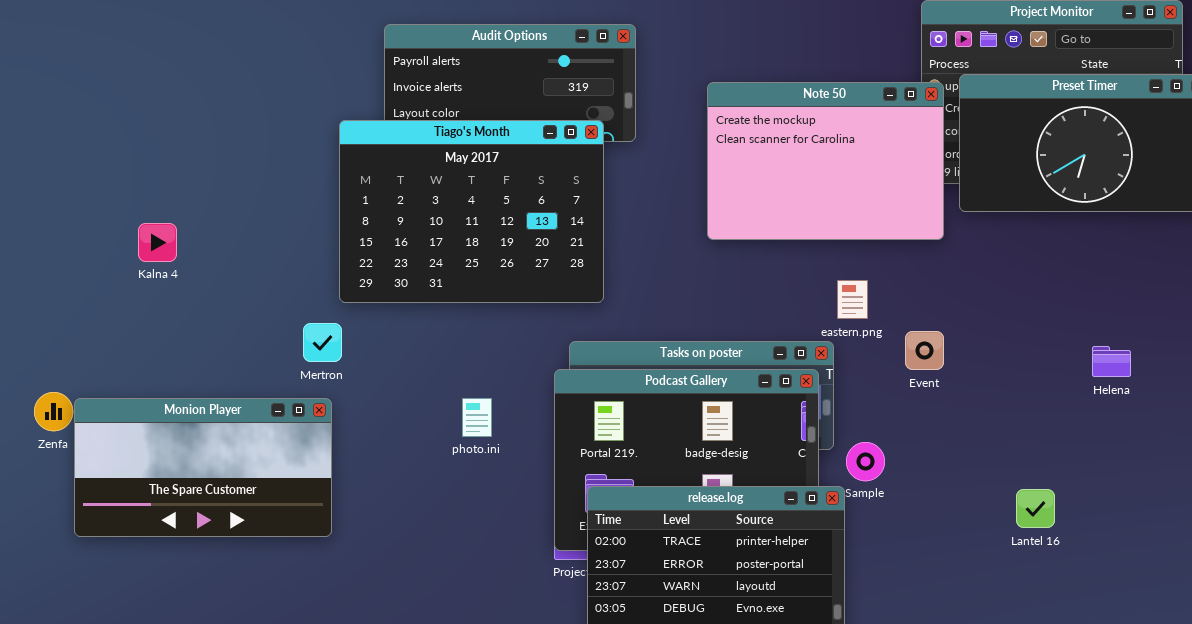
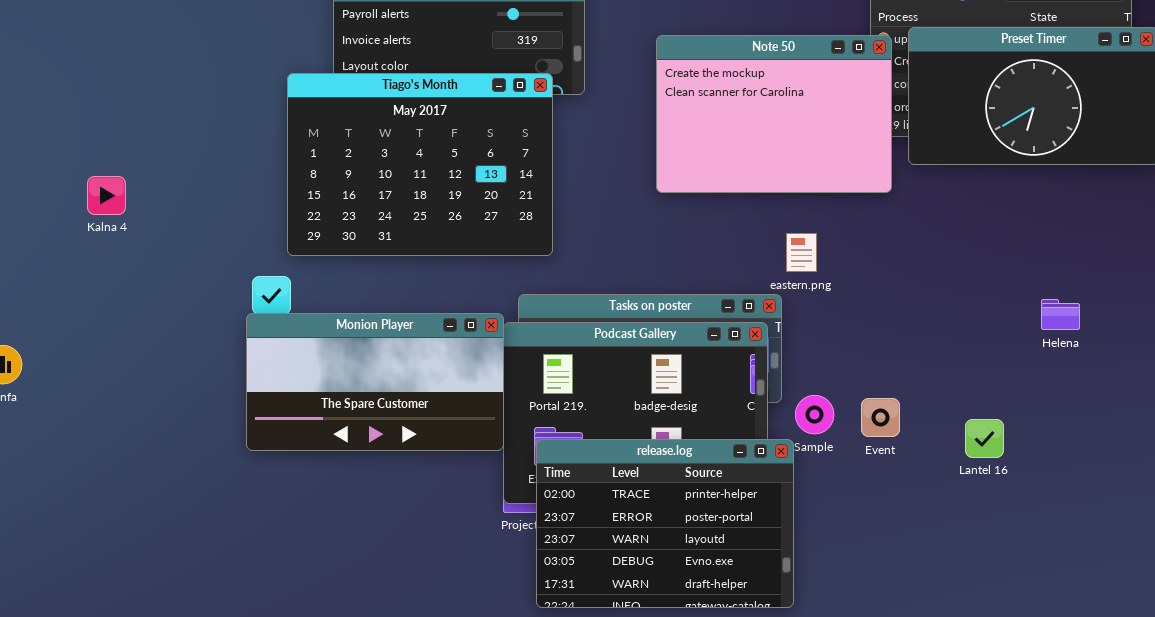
Event: [905,331,944,370] -> [861,398,900,437], moved
Monion Player: [74,398,332,537] -> [246,313,504,451], moved
Lantel 16: [1016,489,1055,528] -> [965,419,1004,458], moved

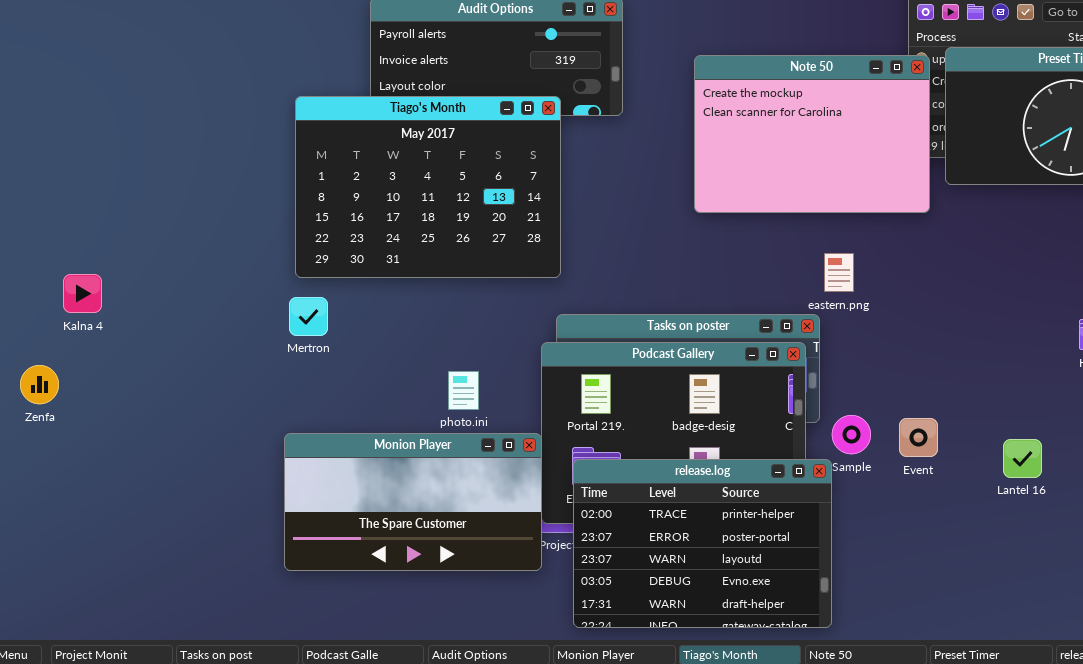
Tiago's Month: [287,73,553,256] -> [295,96,561,278], moved
Kalna 4: [87,176,126,215] -> [63,274,102,313], moved
Monion Player: [246,313,504,451] -> [284,433,542,571], moved

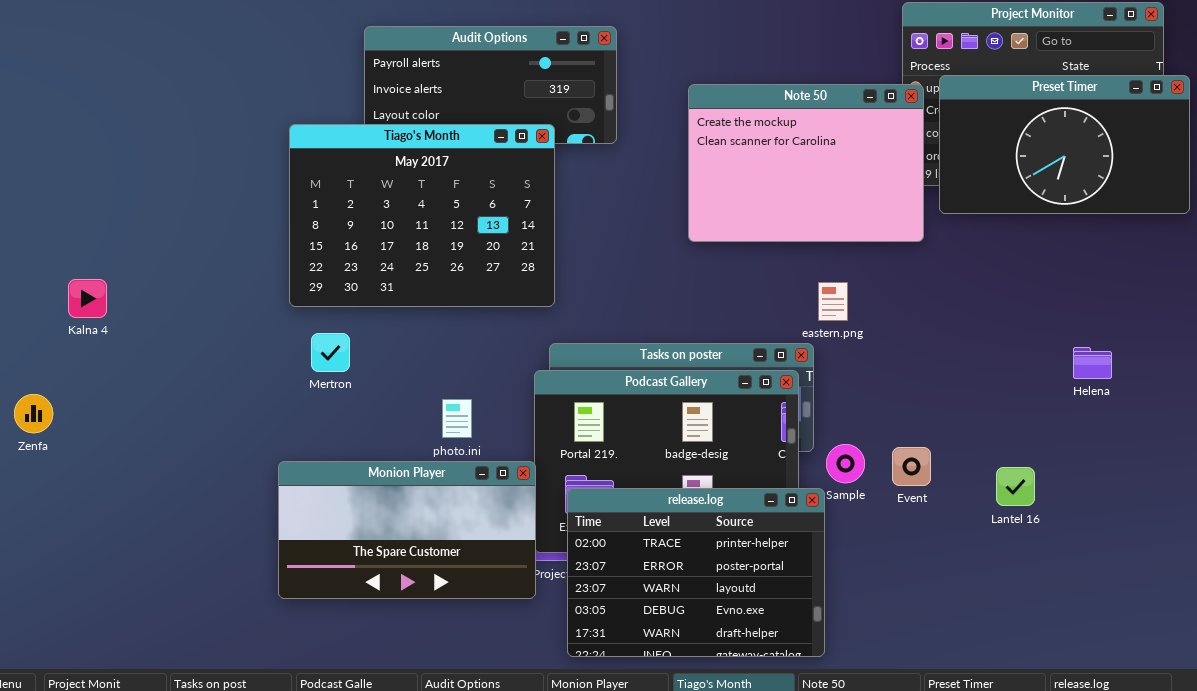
Kalna 4: [63,274,102,313] -> [68,279,107,318], moved
Mertron: [289,297,328,336] -> [311,333,350,372], moved

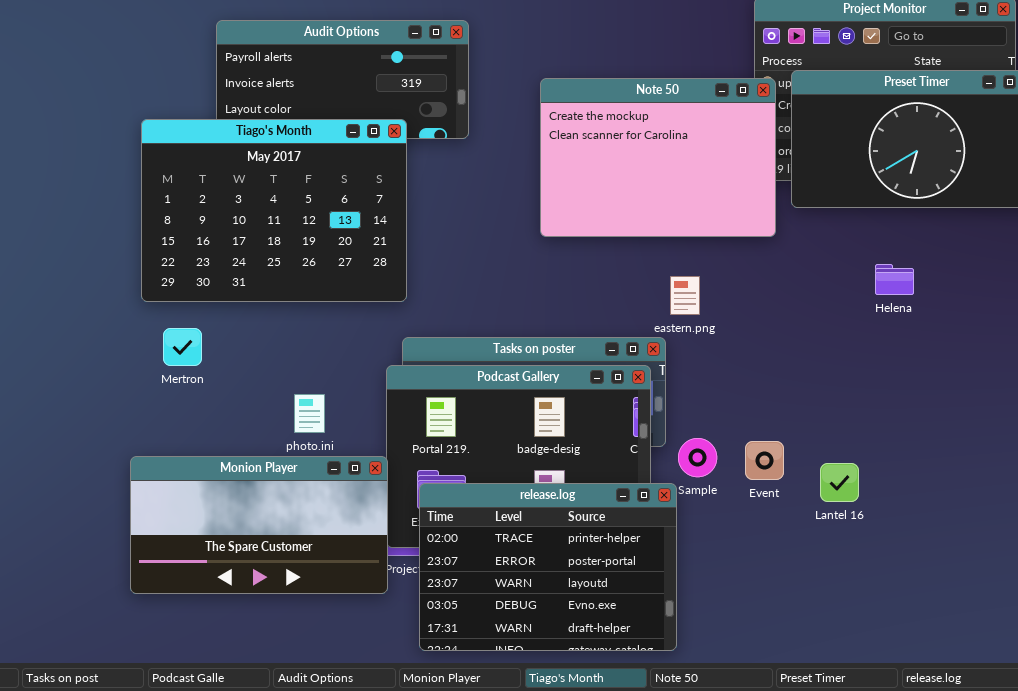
Helena: [1073,347,1112,379] -> [875,264,914,295], moved
Lantel 16: [996,467,1035,506] -> [820,463,859,502], moved

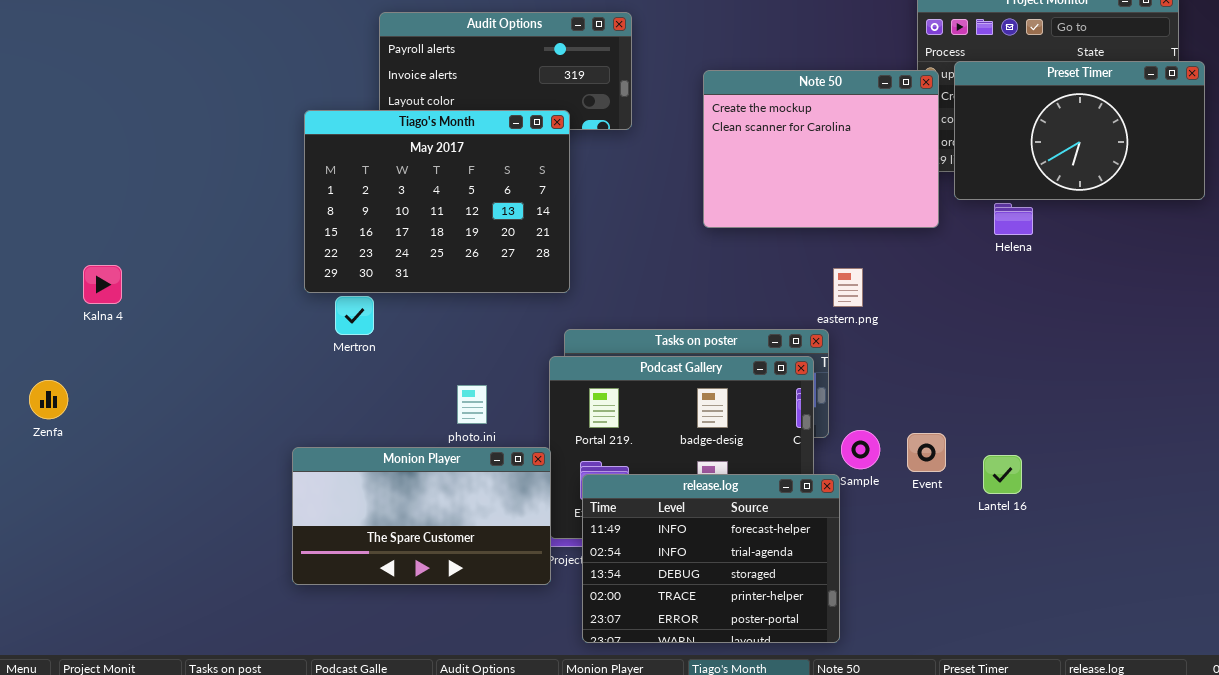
Helena: [875,264,914,295] -> [994,203,1033,235], moved
Mertron: [163,328,202,366] -> [335,296,374,335], moved
release.log: [419,483,677,651] -> [582,474,840,643], scrolled up 3 rows

